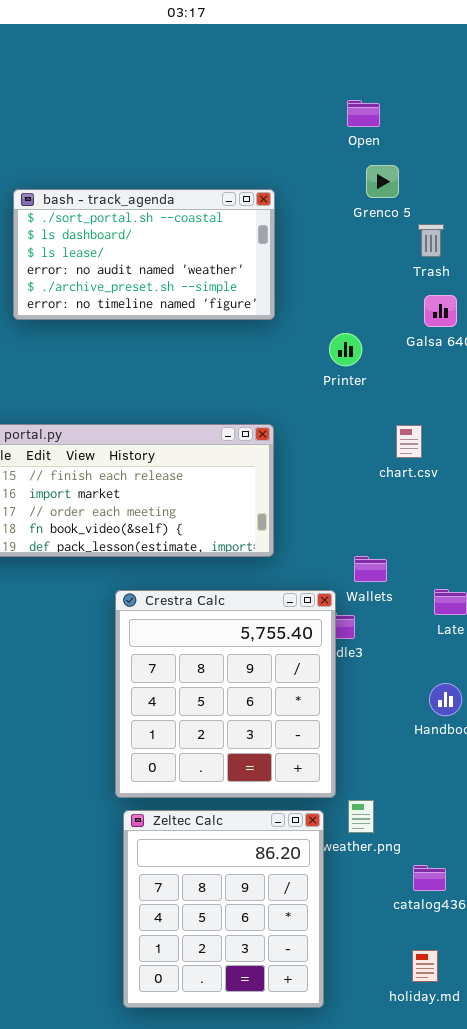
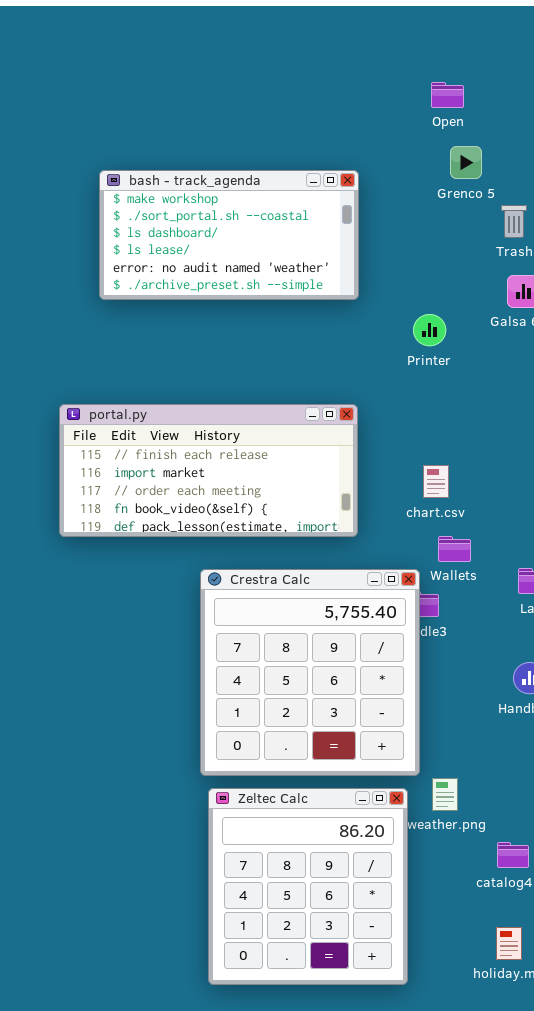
bash - track_agenda: [13,189,275,320] -> [99,170,359,300], scrolled up 1 row
chart.csv: [396,425,422,458] -> [423,465,449,498], moved

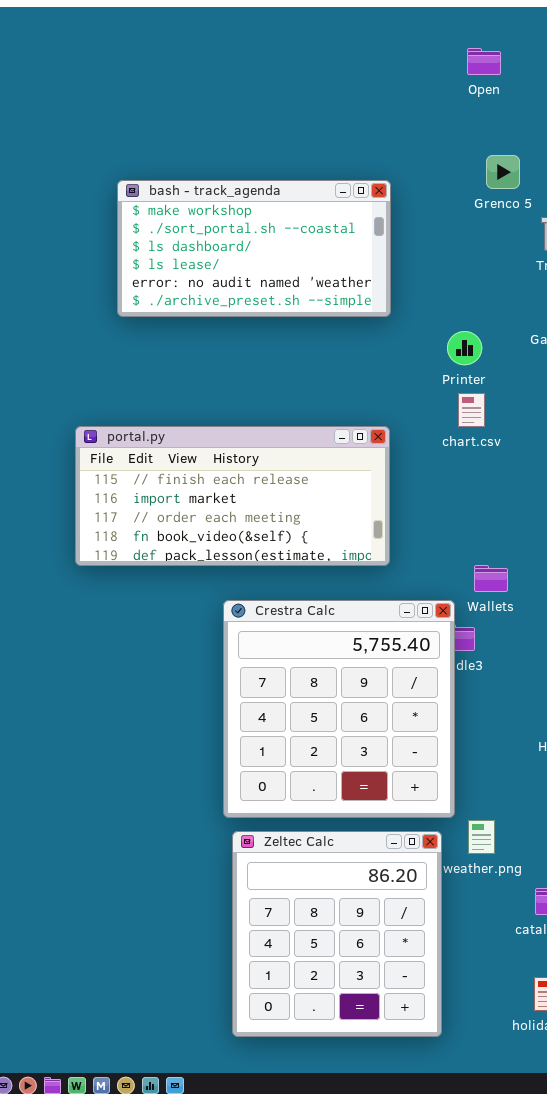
Open: [431,82,464,108] -> [467,48,501,75], moved
chart.csv: [423,465,449,498] -> [458,393,485,427], moved

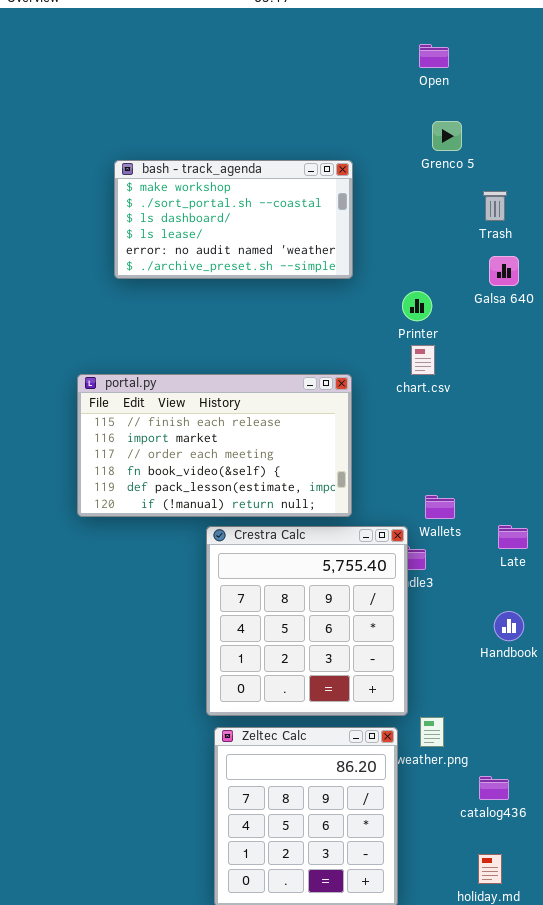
Grenco 5: [486,155,520,189] -> [432,121,462,151], moved
portal.py: [75,426,390,566] -> [77,374,352,517], resized

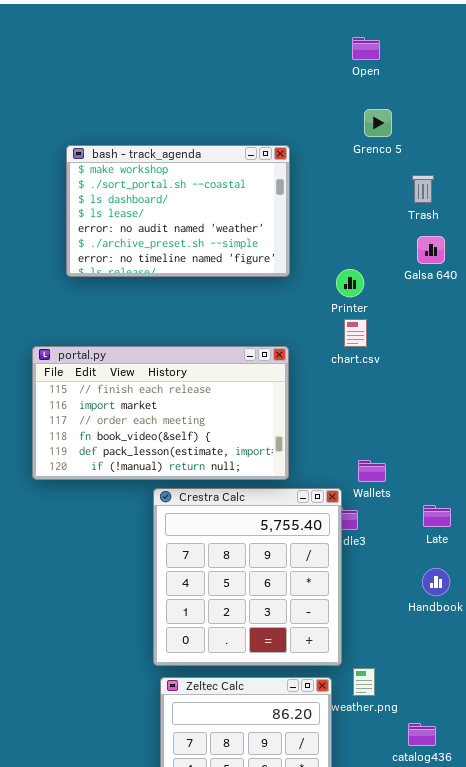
bash - track_agenda: [114,160,353,279] -> [66,145,290,277], resized
Late: [498,525,528,549] -> [423,505,451,527], moved

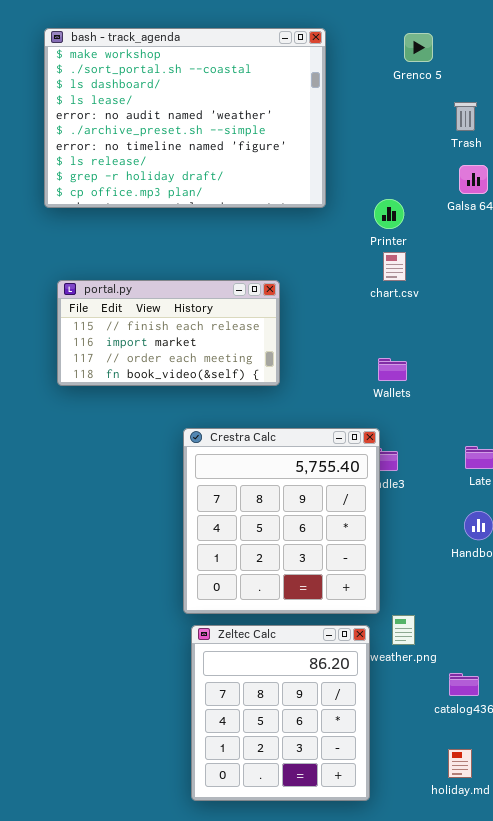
bash - track_agenda: [66,145,290,277] -> [44,28,326,208], resized
portal.py: [32,346,289,480] -> [57,280,280,386], resized
Wallets: [358,460,386,482] -> [378,358,407,381], moved

